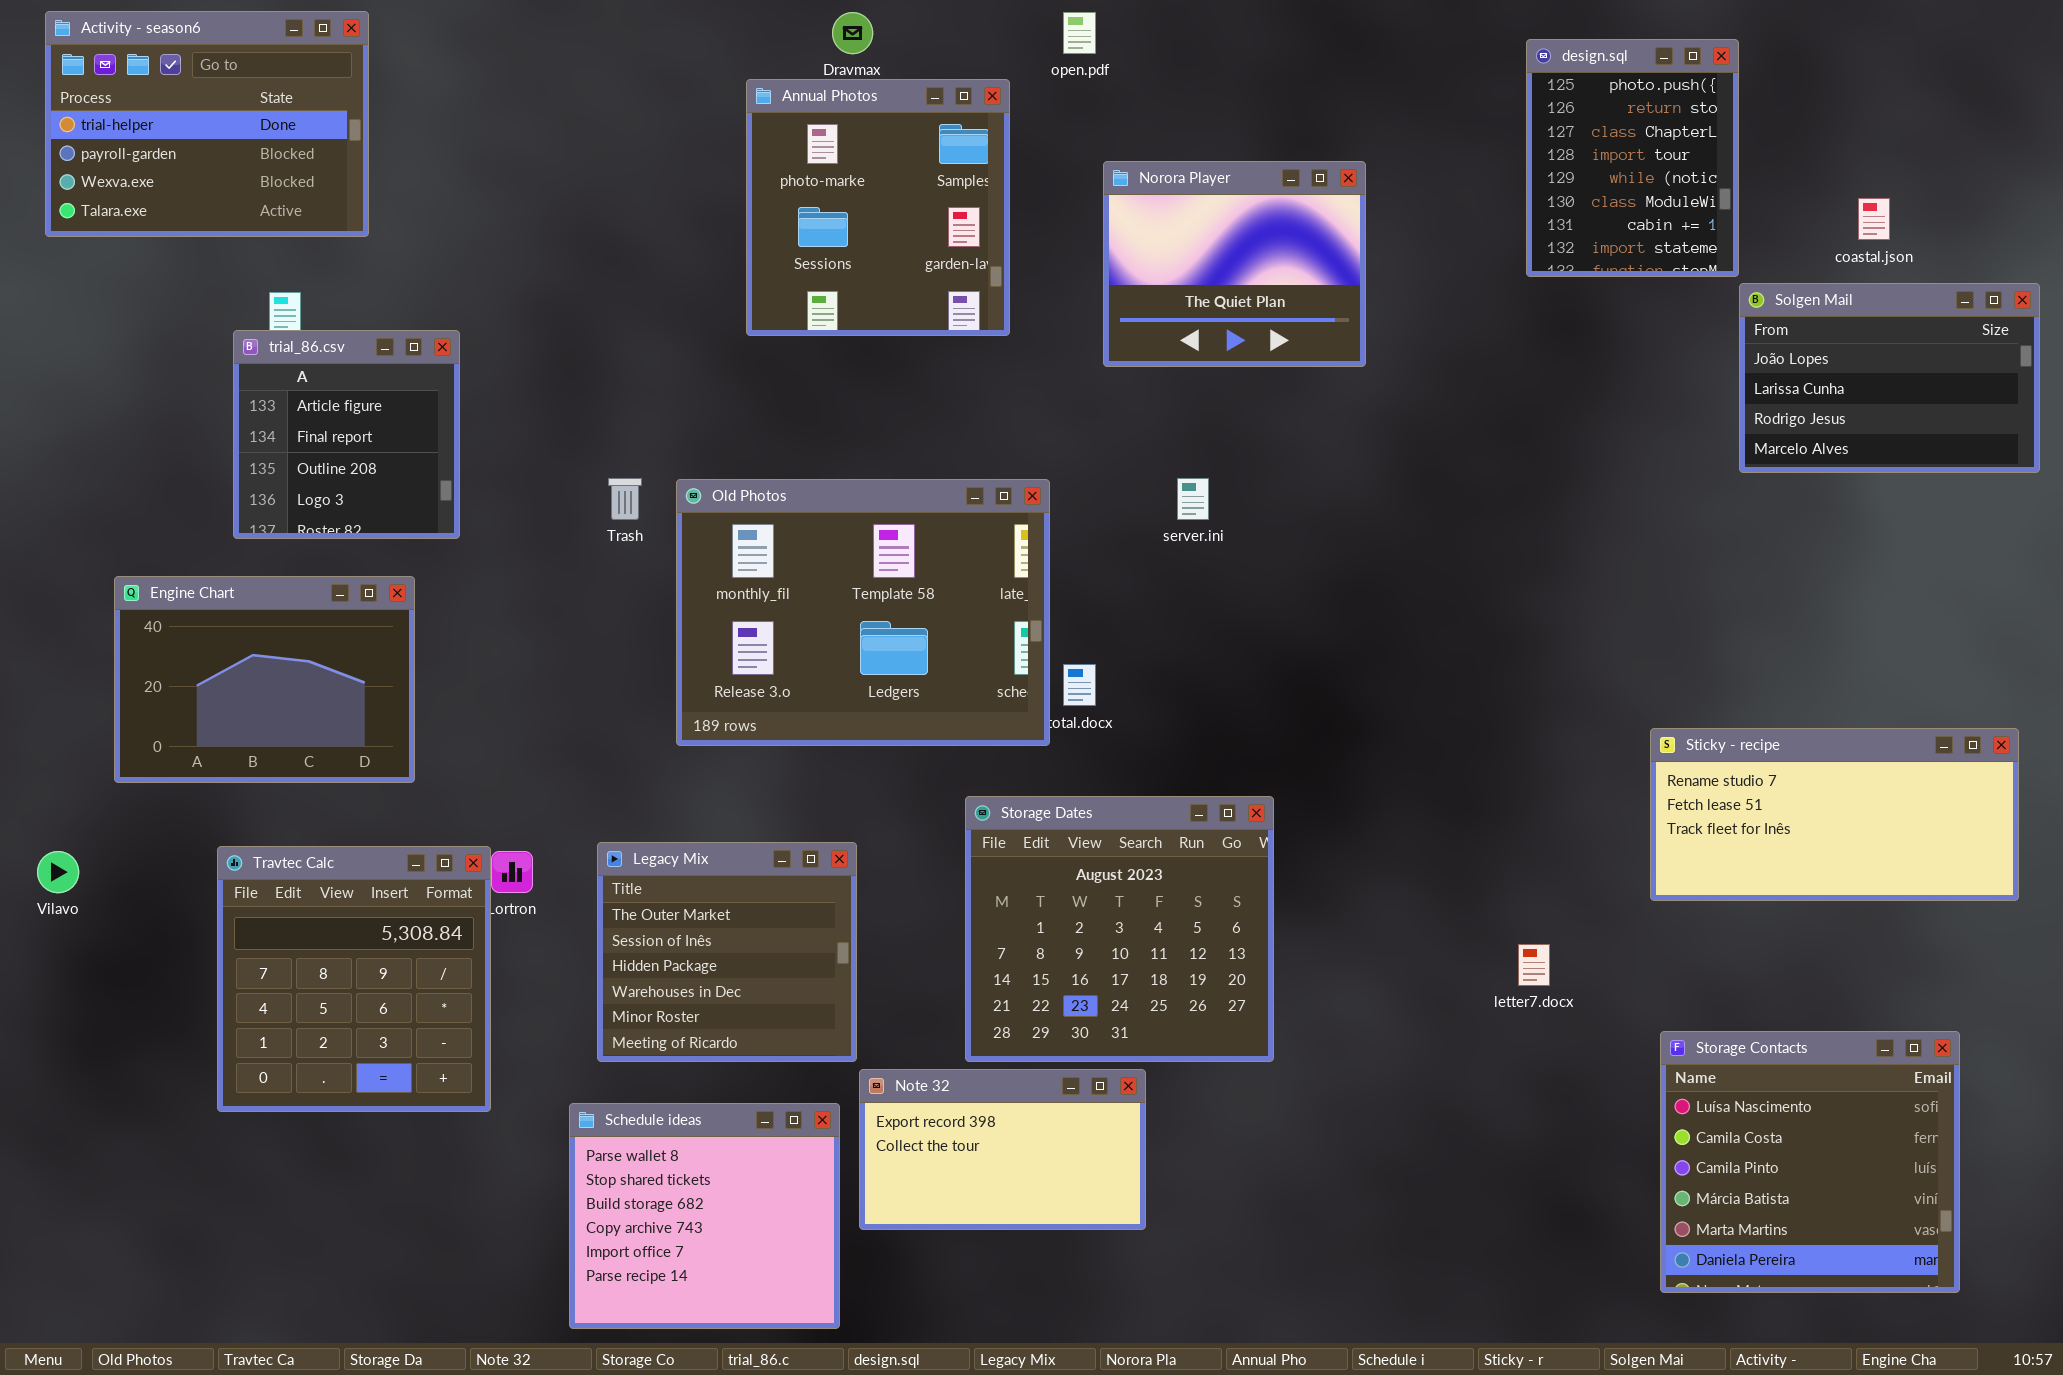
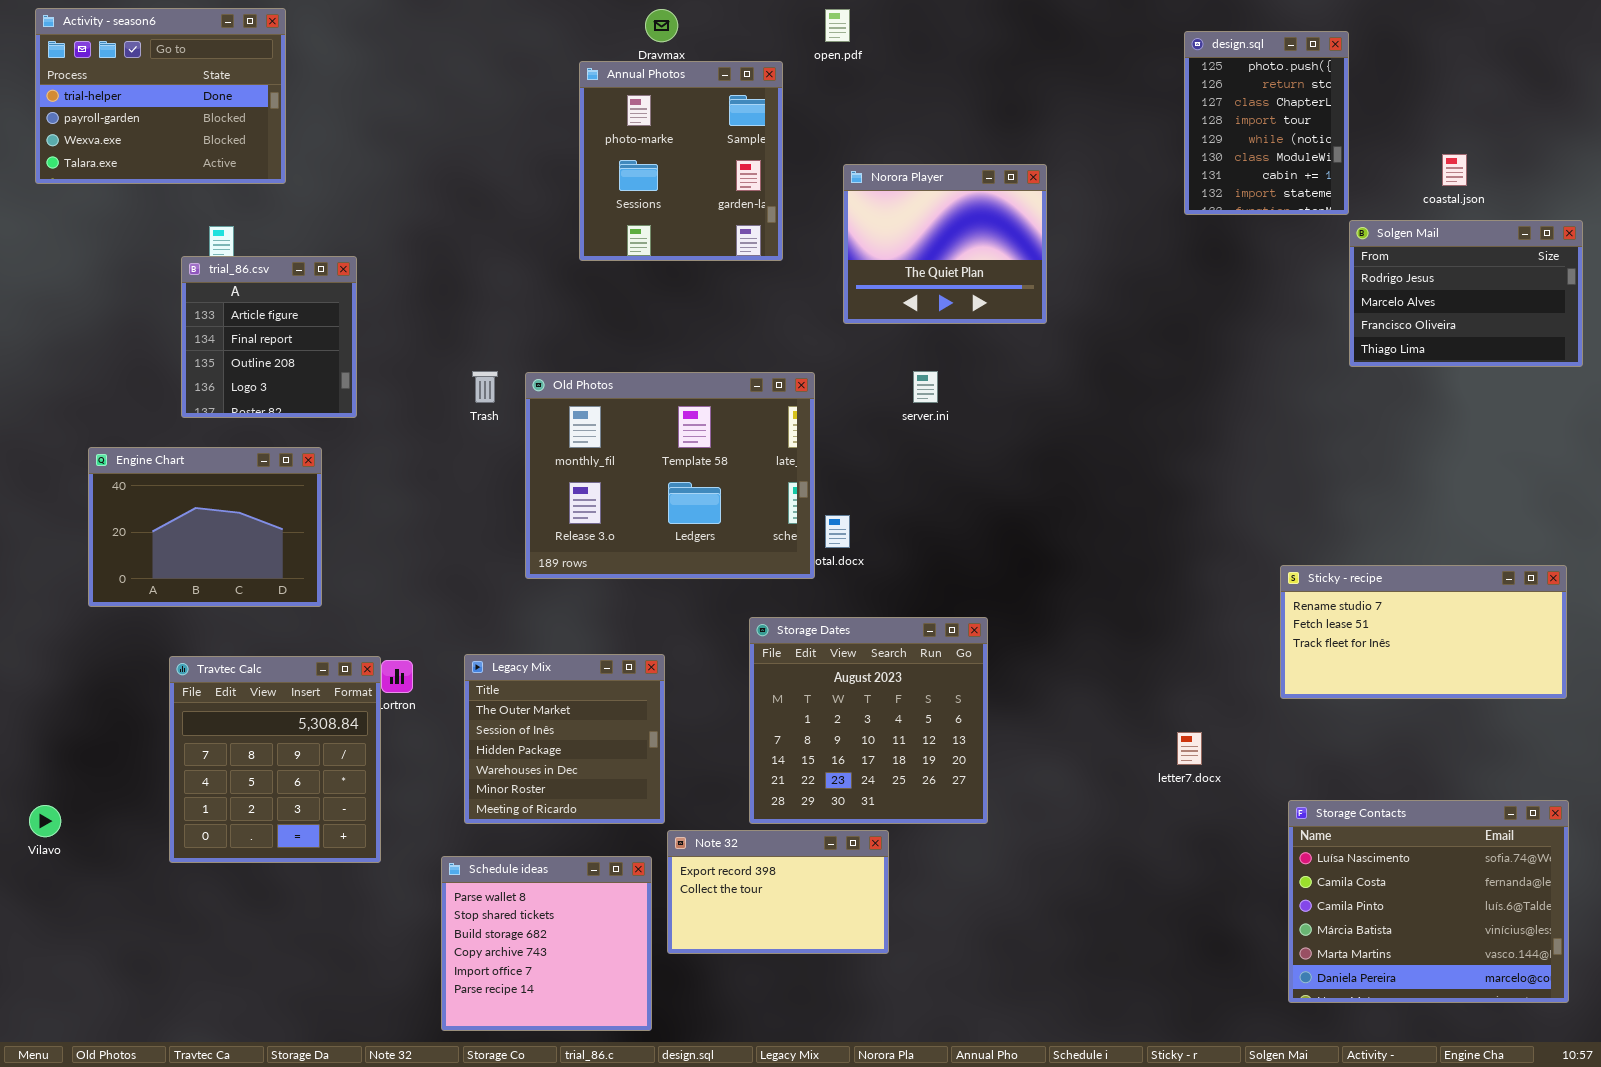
Norora Player: [1103,161,1366,367] -> [843,164,1047,324], moved
Solgen Mail: [1739,283,2040,473] -> [1349,220,1583,367], scrolled down 2 rows
Vilavo: [37,851,79,893] -> [29,805,61,837], moved
Storage Contacts: [1660,1031,1960,1293] -> [1288,800,1569,1003], resized

